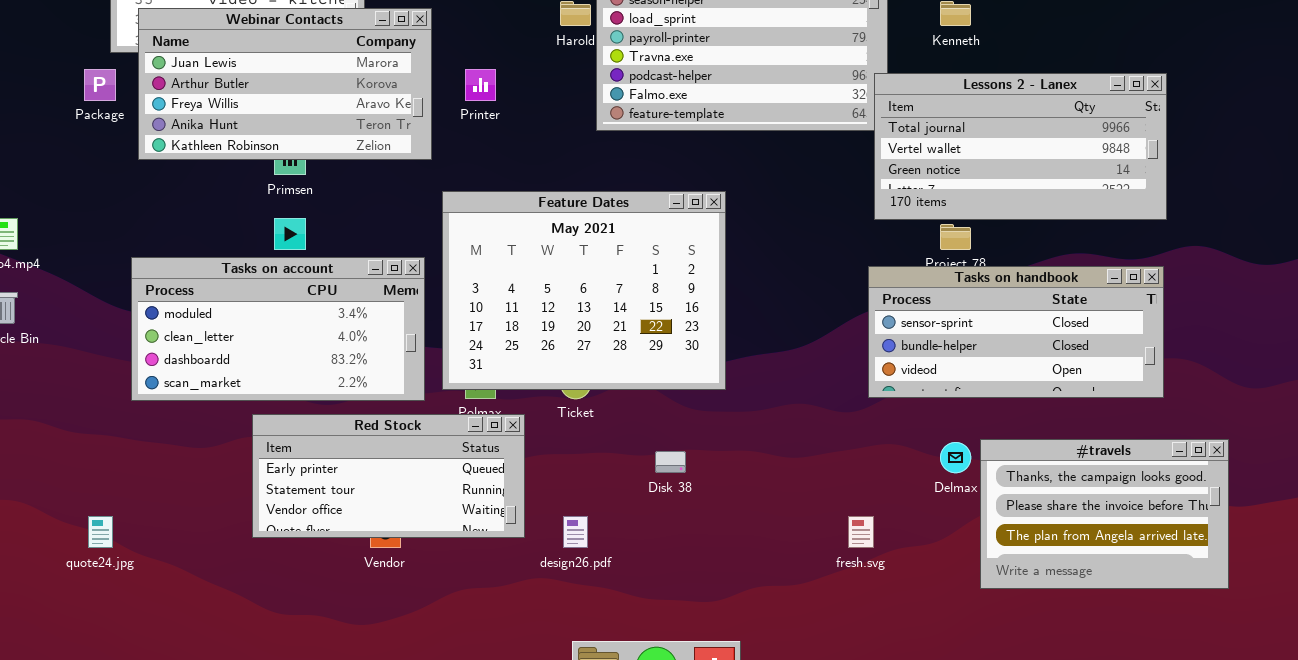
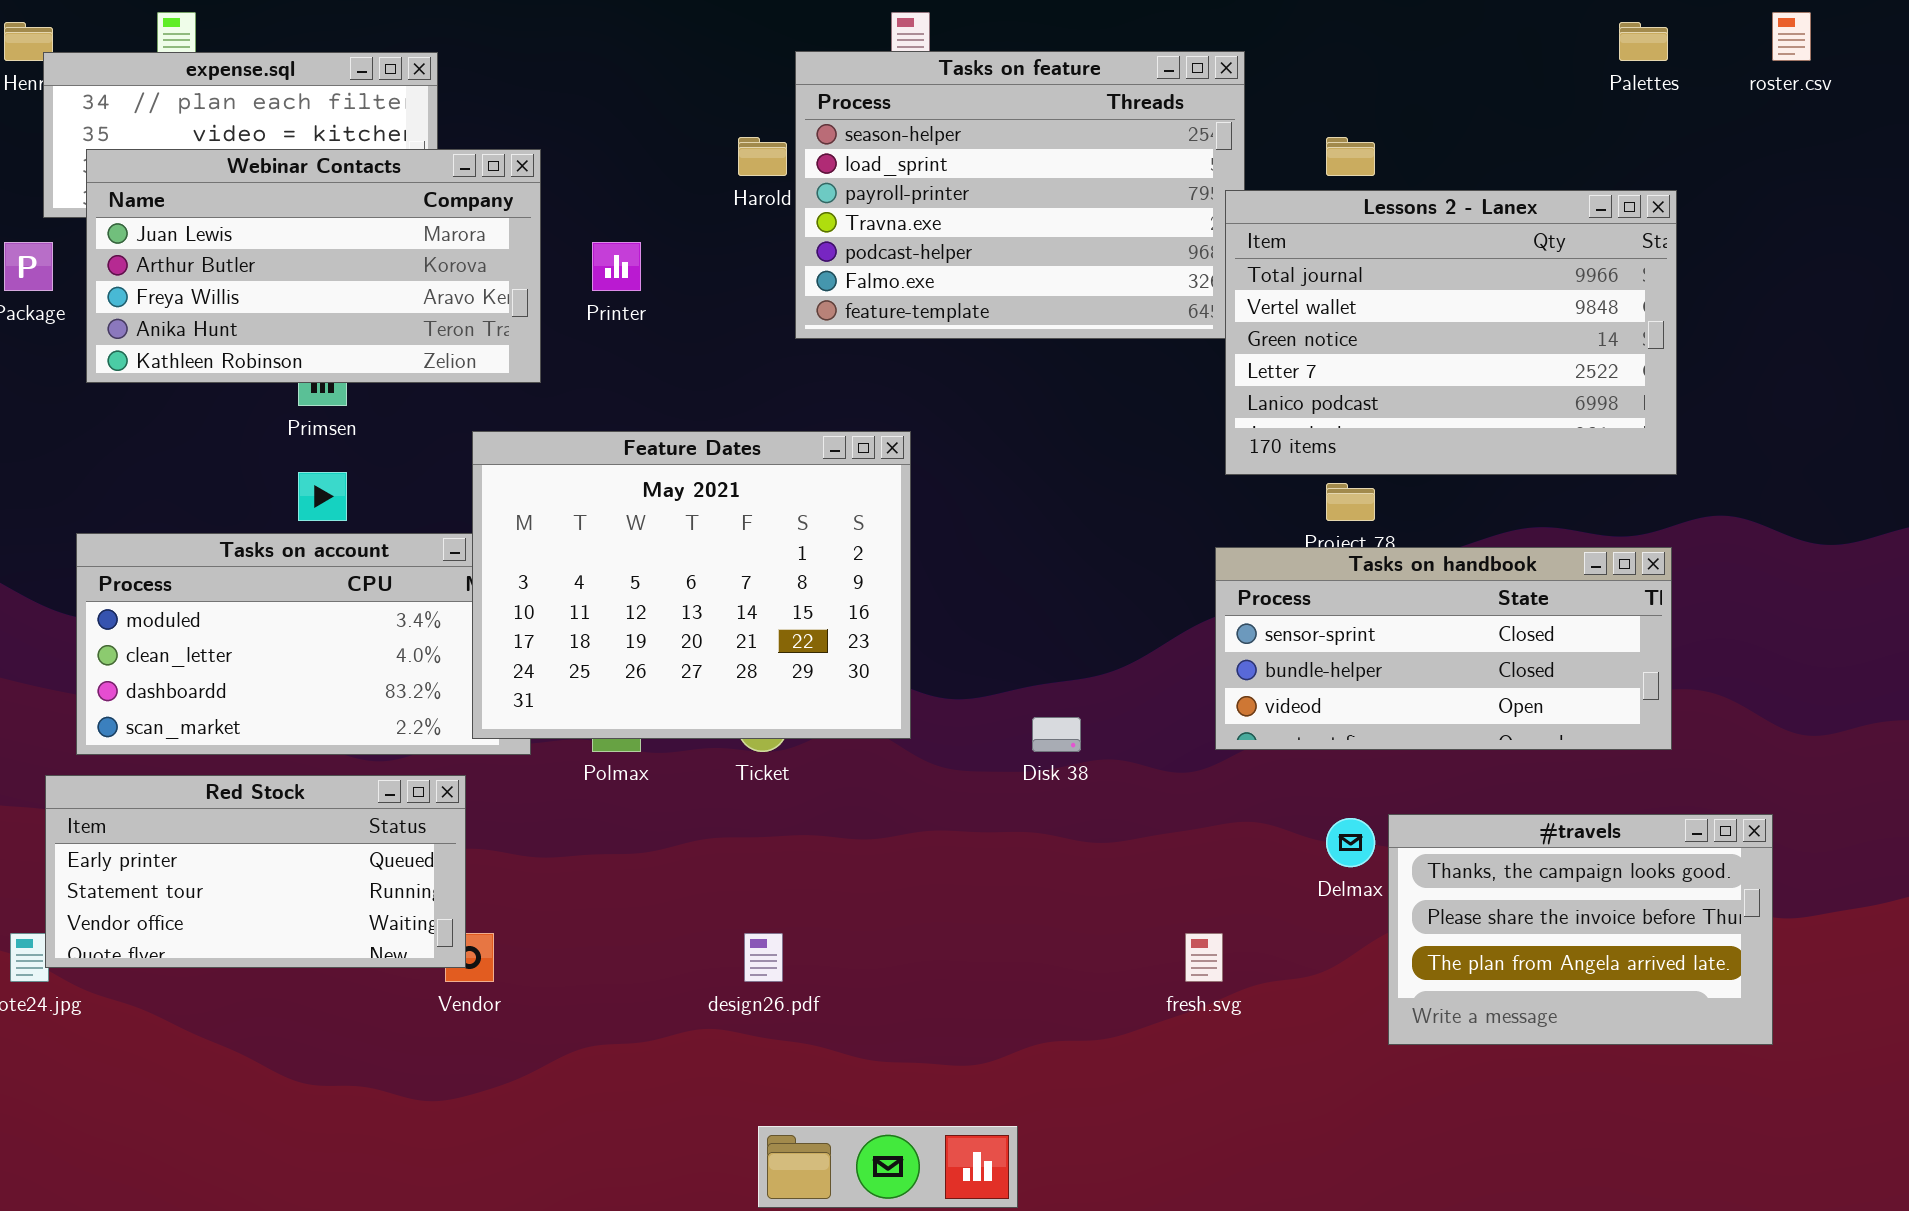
Lessons 2 - Lanex: [874,73,1167,220] -> [1225,190,1677,475], resized
Feature Dates: [442,191,726,390] -> [472,431,911,739], moved
Red Stock: [252,414,525,538] -> [45,775,466,968], moved
Disk 38: [655,451,686,473] -> [1032,717,1081,752], moved

